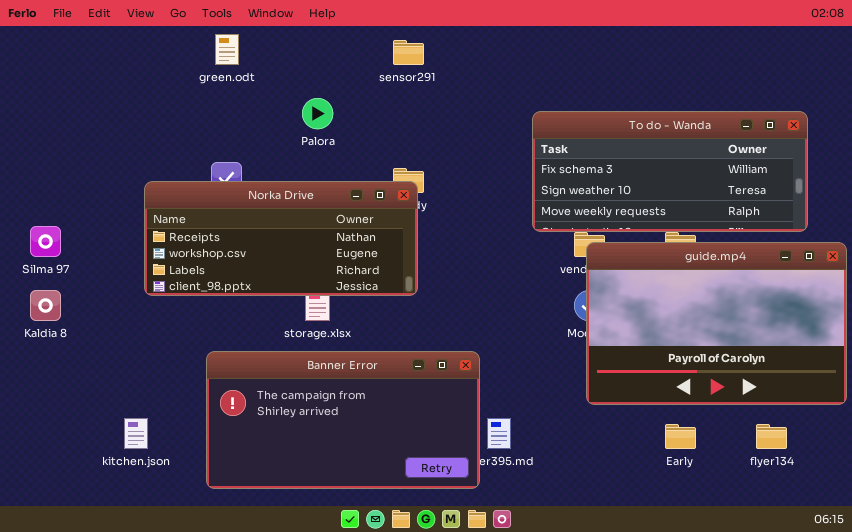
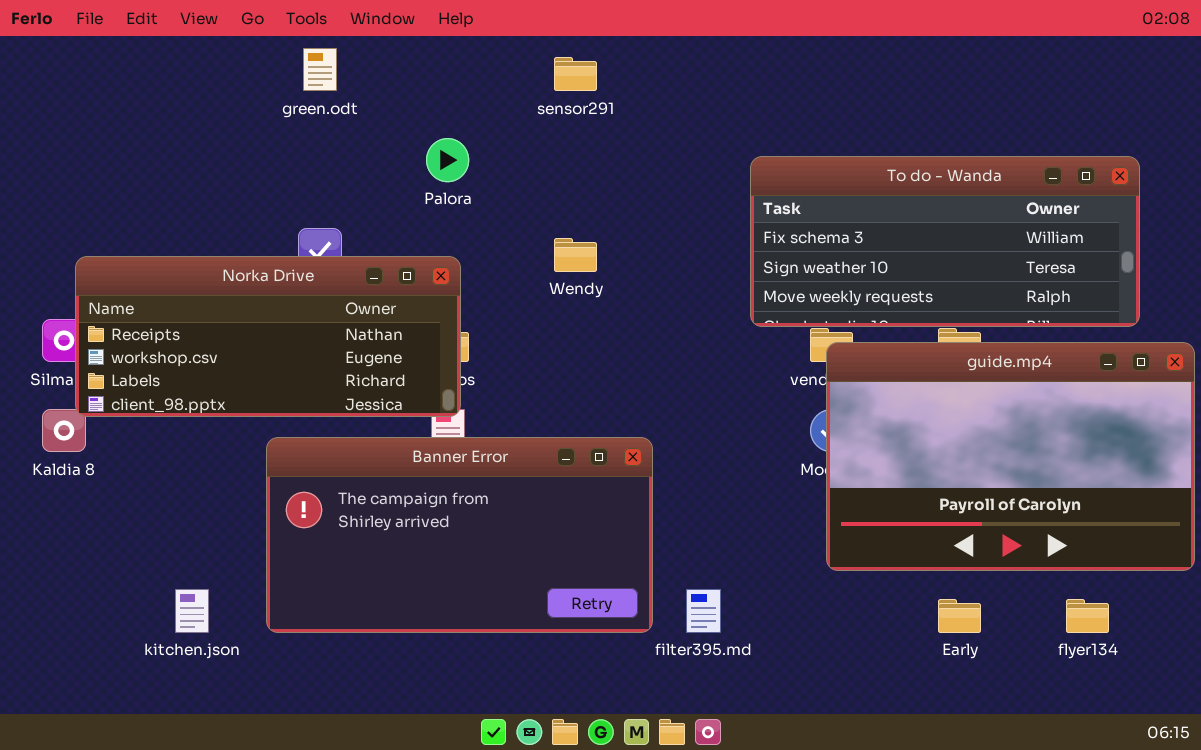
Norka Drive: [144,181,418,296] -> [75,256,461,417], moved
Banner Error: [206,351,480,489] -> [266,437,653,633], moved

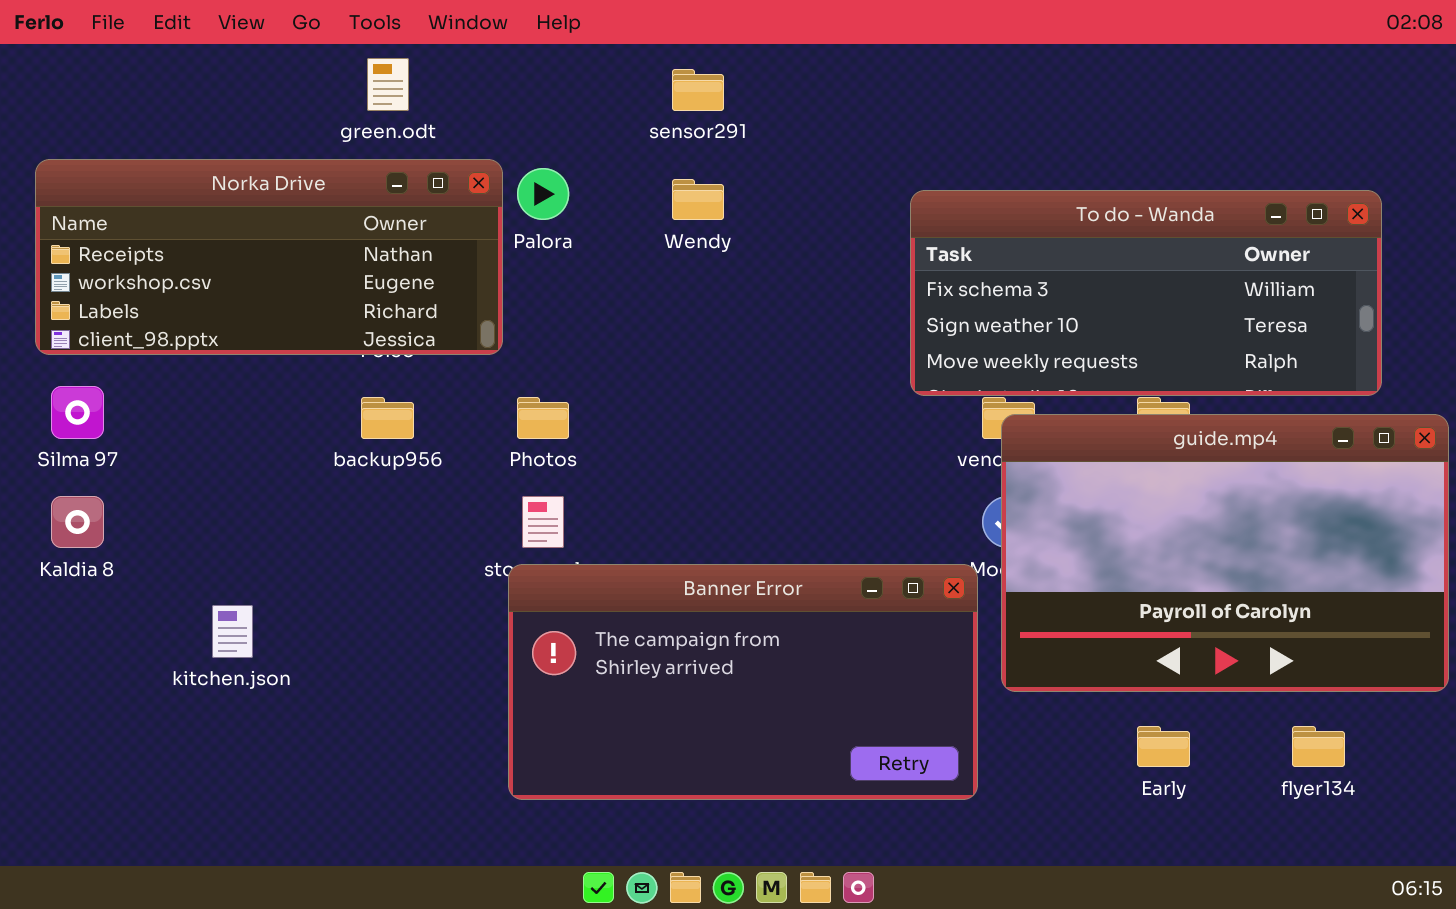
Wendy: [554,238,597,272] -> [672,179,724,220], moved
Norka Drive: [75,256,461,417] -> [35,159,503,355], moved
Banner Error: [266,437,653,633] -> [508,564,978,800], moved
kitchen.json: [175,589,209,633] -> [212,605,253,658], moved

